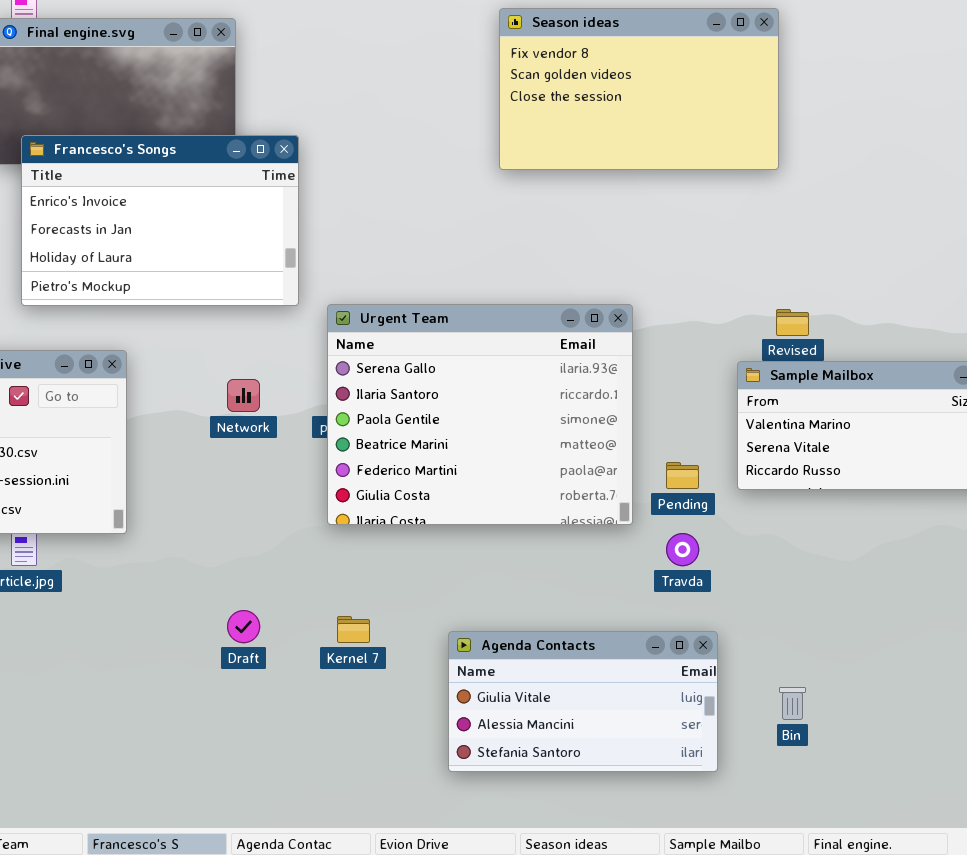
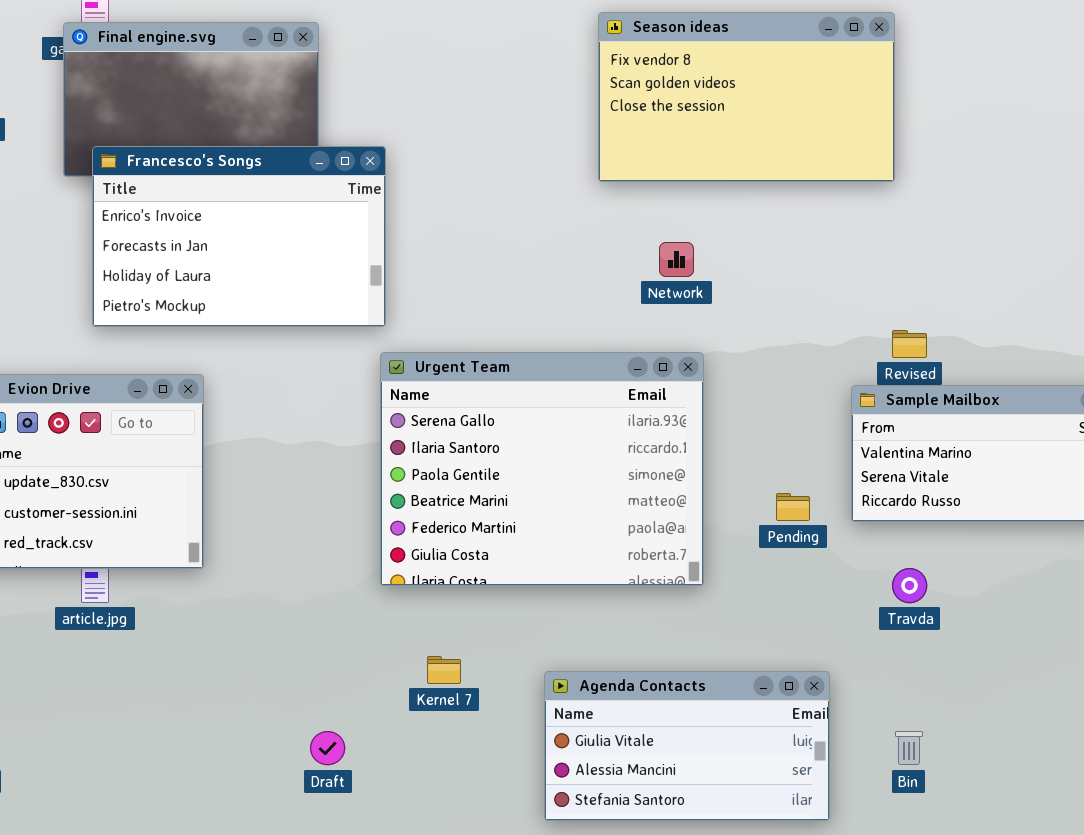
Urgent Team: [327,304,633,525] -> [380,352,704,586], moved
Network: [227,379,260,412] -> [659,242,694,277], moved
Travda: [666,533,699,566] -> [892,568,927,603], moved
Draft: [227,610,260,643] -> [310,731,345,765], moved

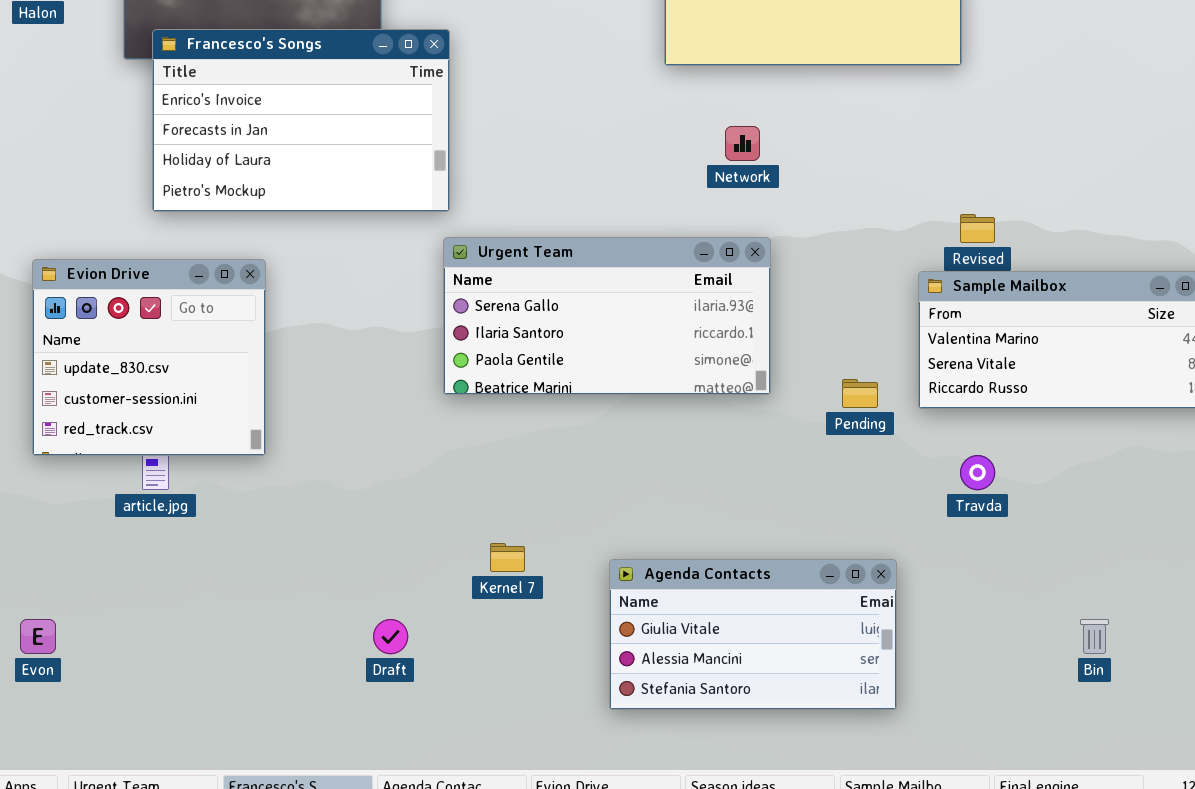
Urgent Team: [380,352,704,586] -> [443,237,771,395], resized
Bin: [895,731,923,765] -> [1080,619,1109,654], moved

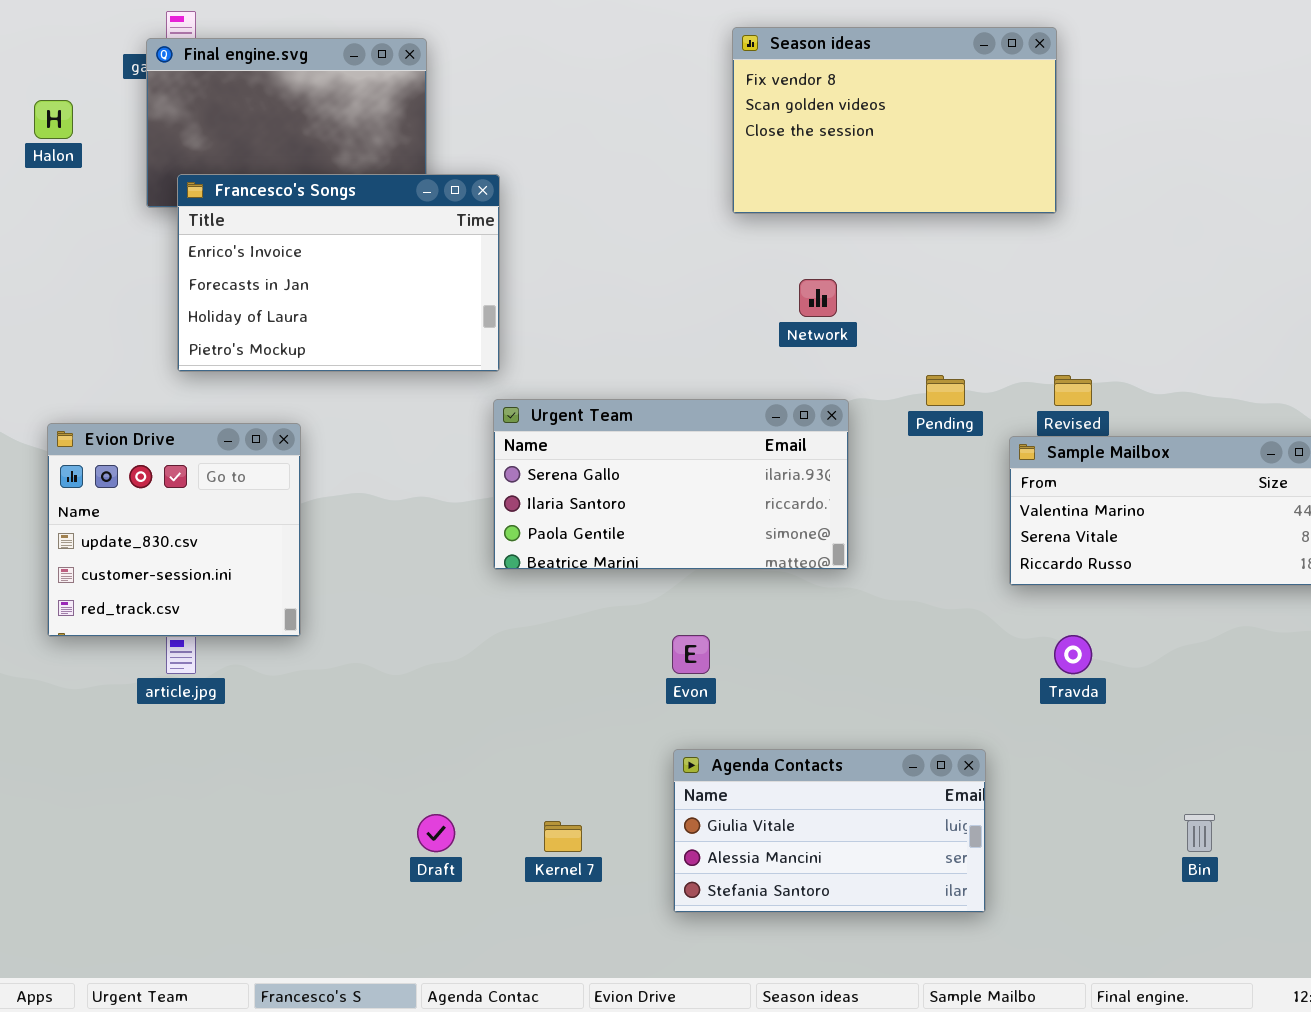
Pending: [842,379,878,408] -> [926,375,965,406], moved
Kernel 7: [490,543,525,572] -> [544,821,582,852], moved
Evon: [20,619,56,654] -> [672,635,710,674], moved

